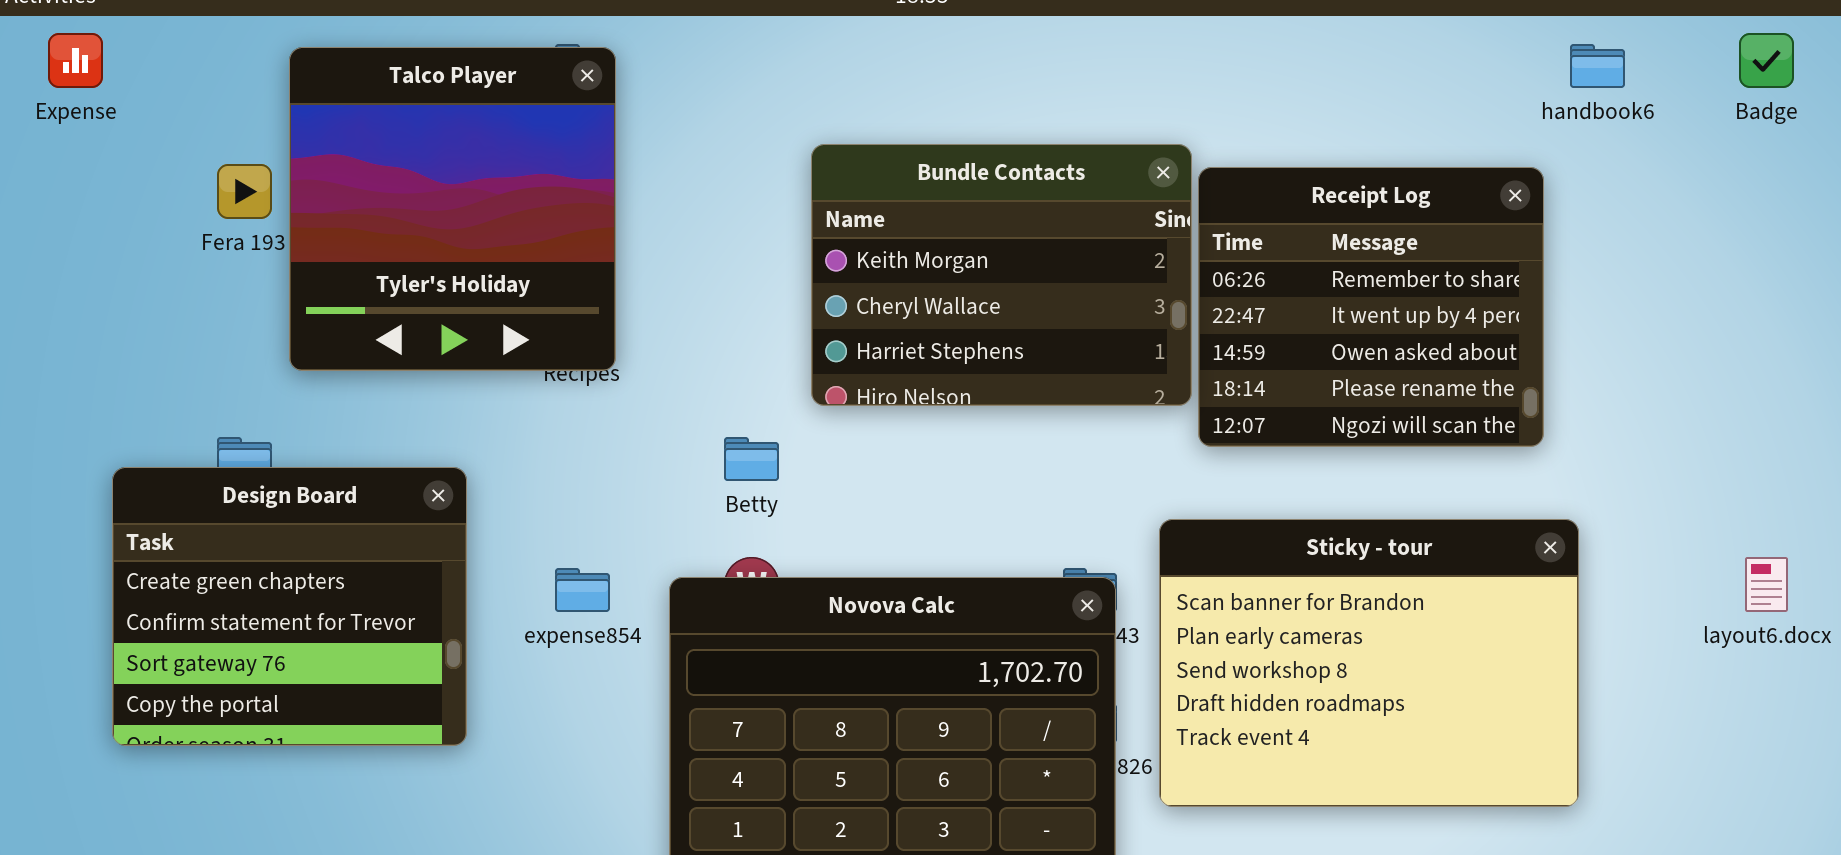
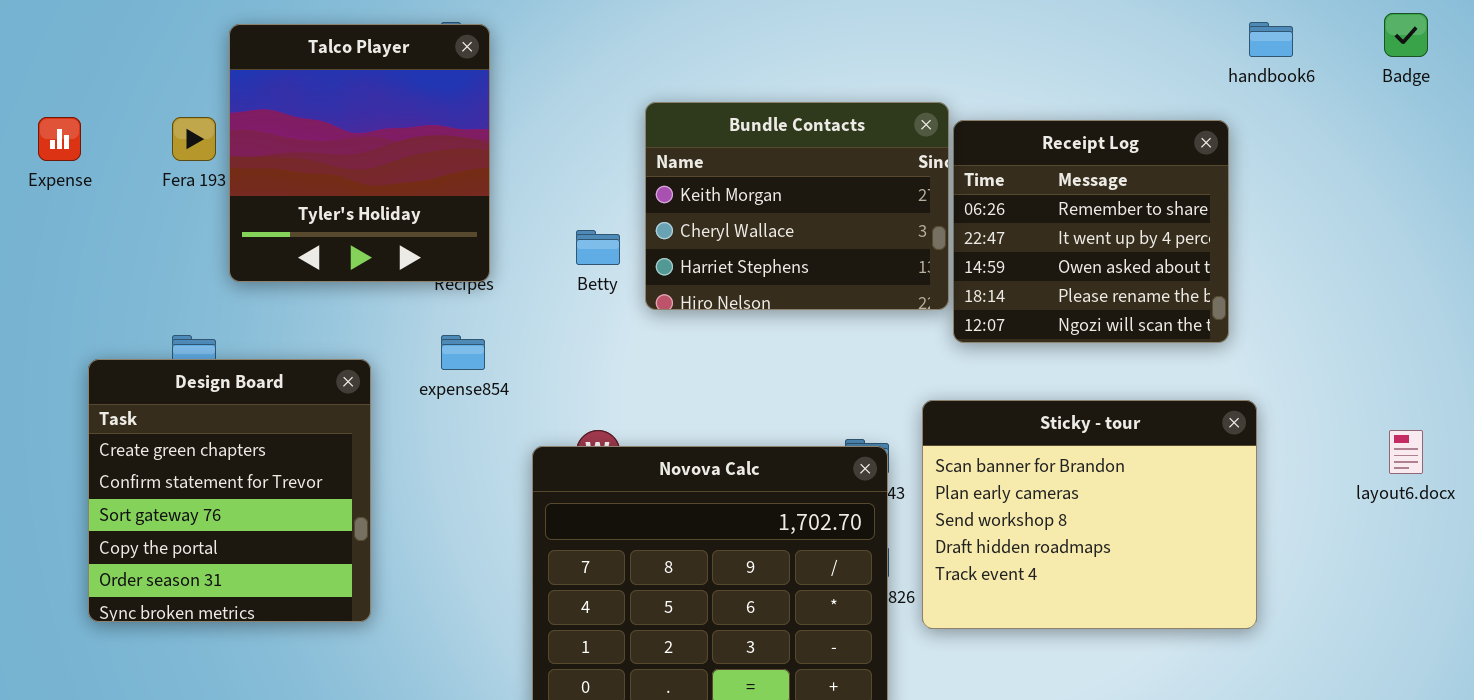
Expense: [48,33,103,88] -> [38,117,81,161], moved
Betty: [724,437,779,481] -> [576,230,620,265], moved
Design Board: [112,467,467,746] -> [88,359,371,622], resized
expense854: [555,568,610,612] -> [441,335,485,370], moved

